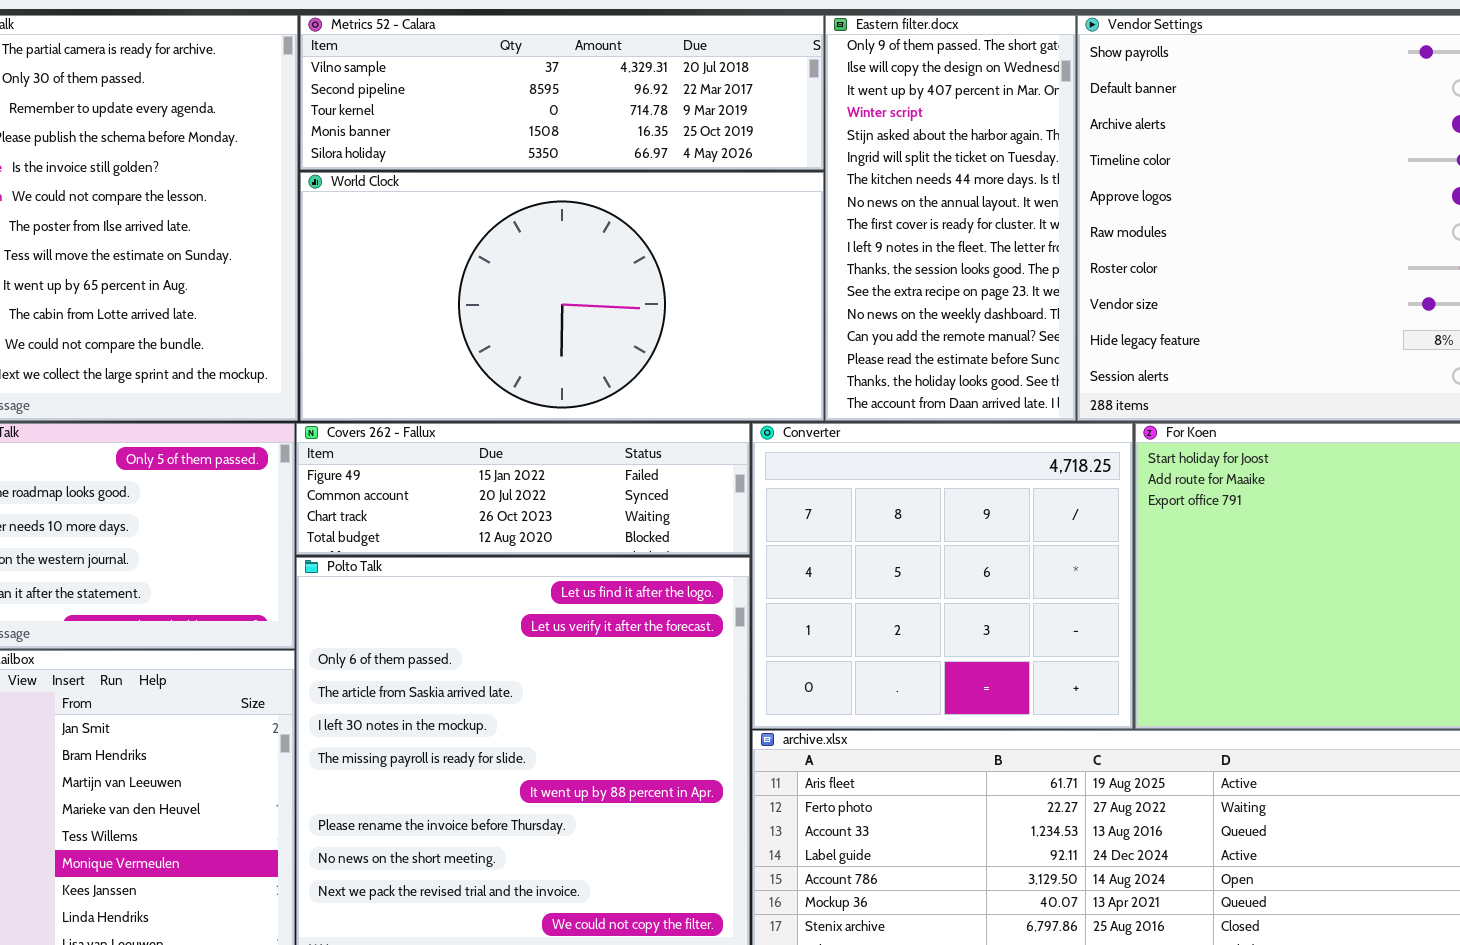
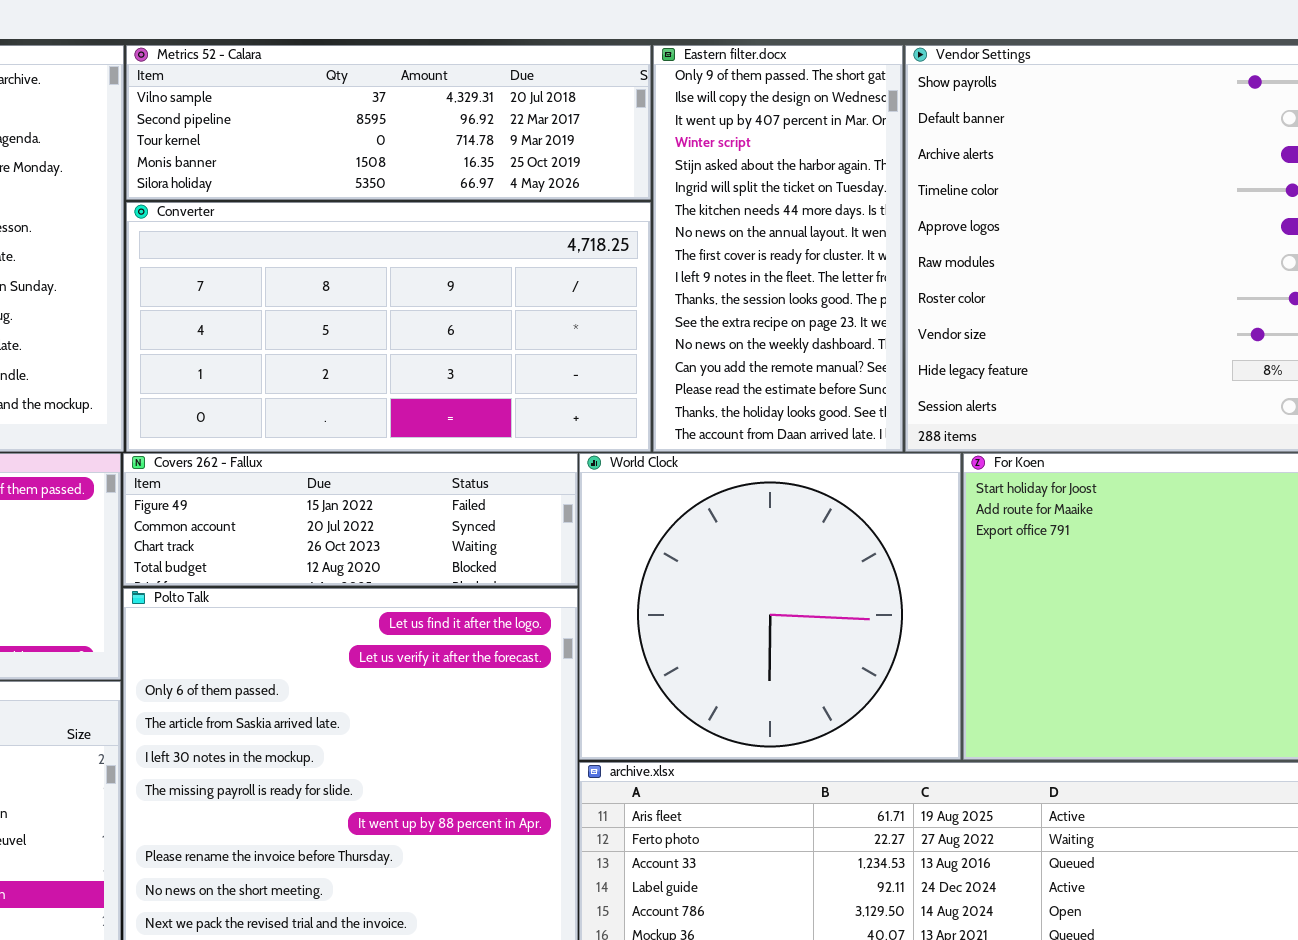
World Clock: [300,172,824,421] -> [579,453,961,760], moved, resized
Converter: [752,423,1133,729] -> [126,202,651,452], moved, resized

